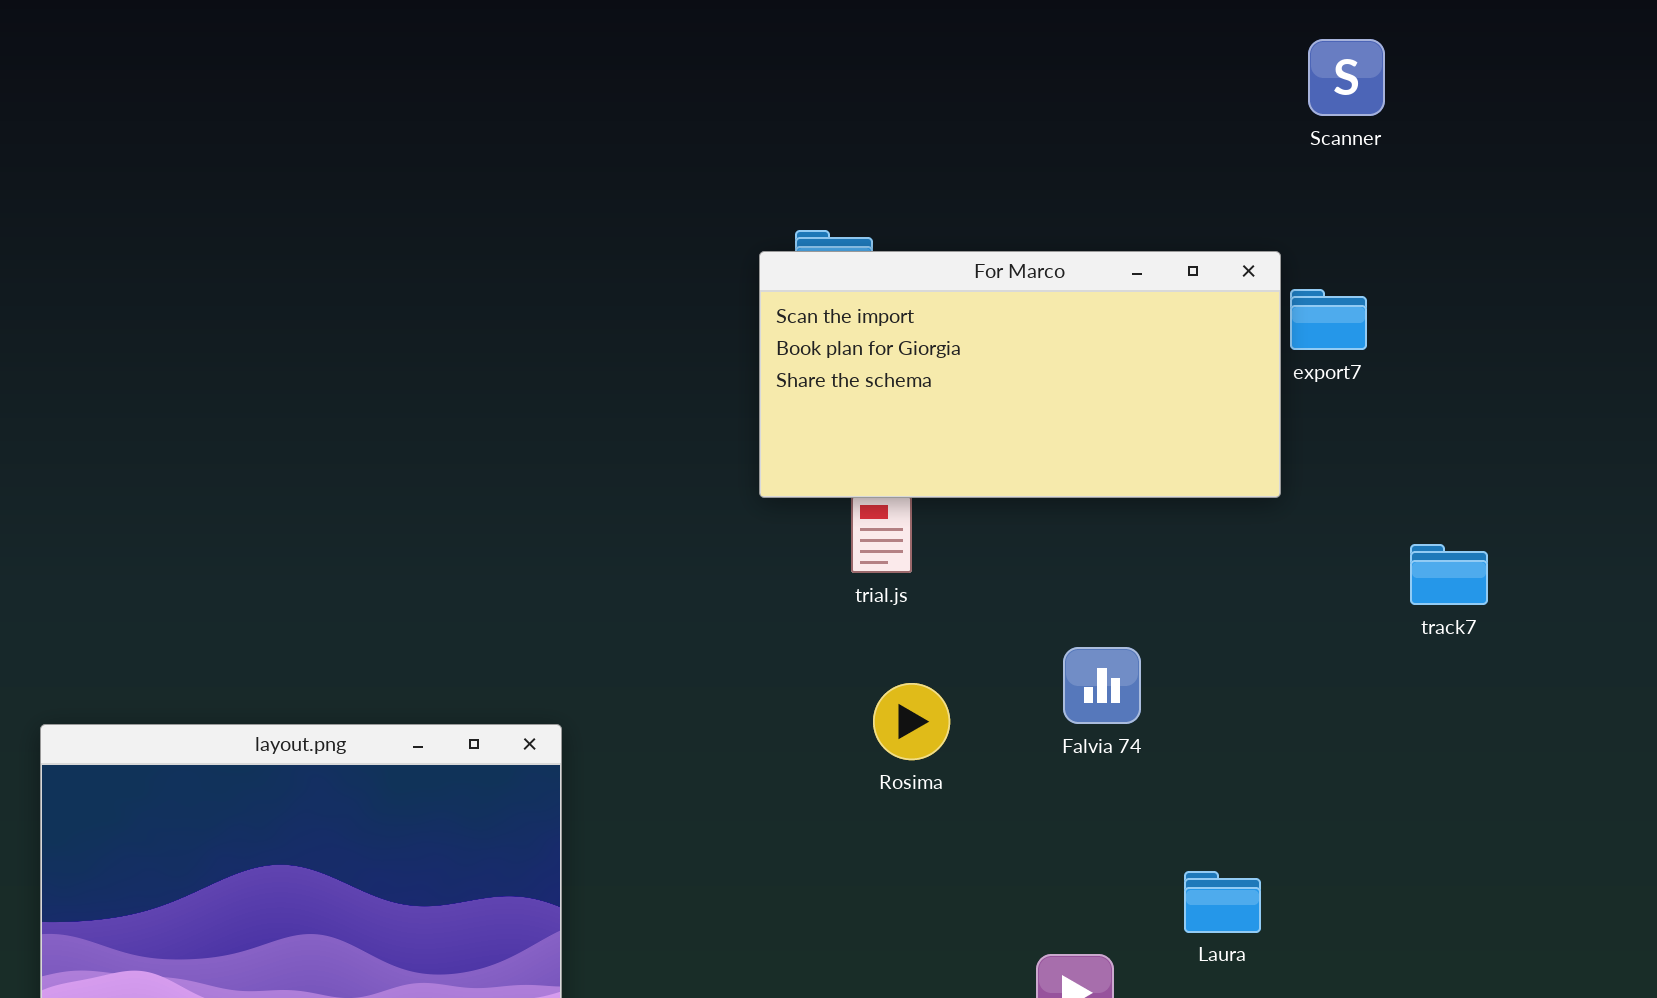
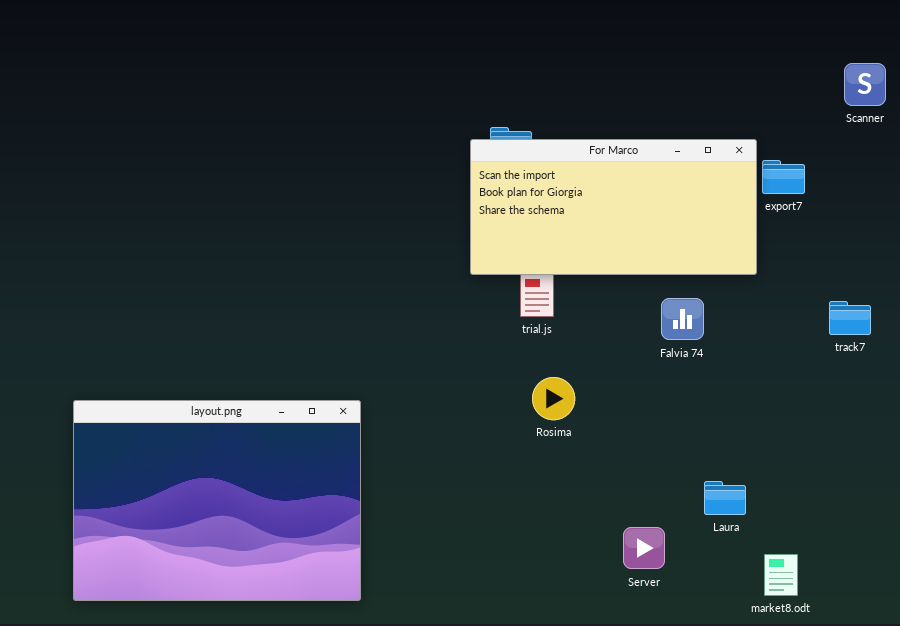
Scanner: [1308,39,1385,116] -> [844,63,886,106], moved
Falvia 74: [1063,647,1141,724] -> [661,298,704,340], moved

